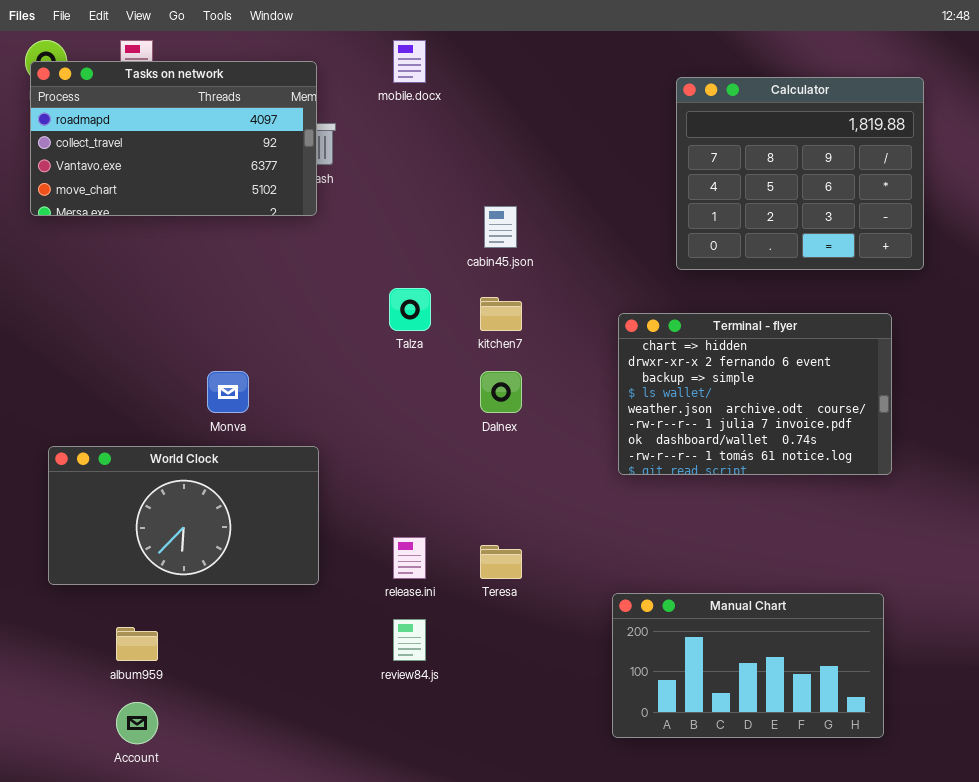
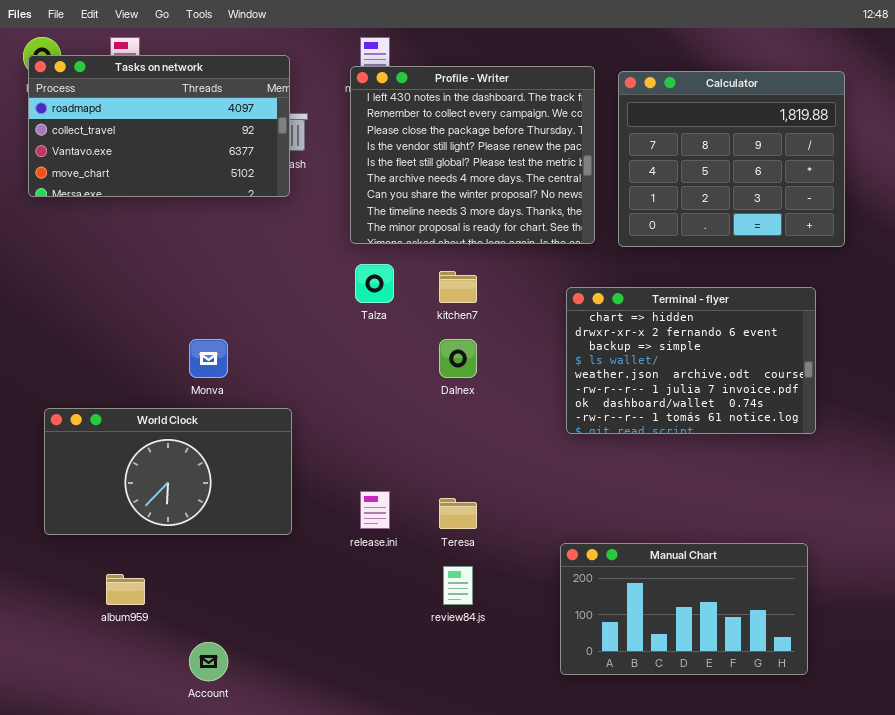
Profile - Writer: none -> [350,66,595,244], opened
review84.js: [393,619,426,661] -> [443,566,473,605], moved
Account: [116,702,158,744] -> [189,642,228,681], moved

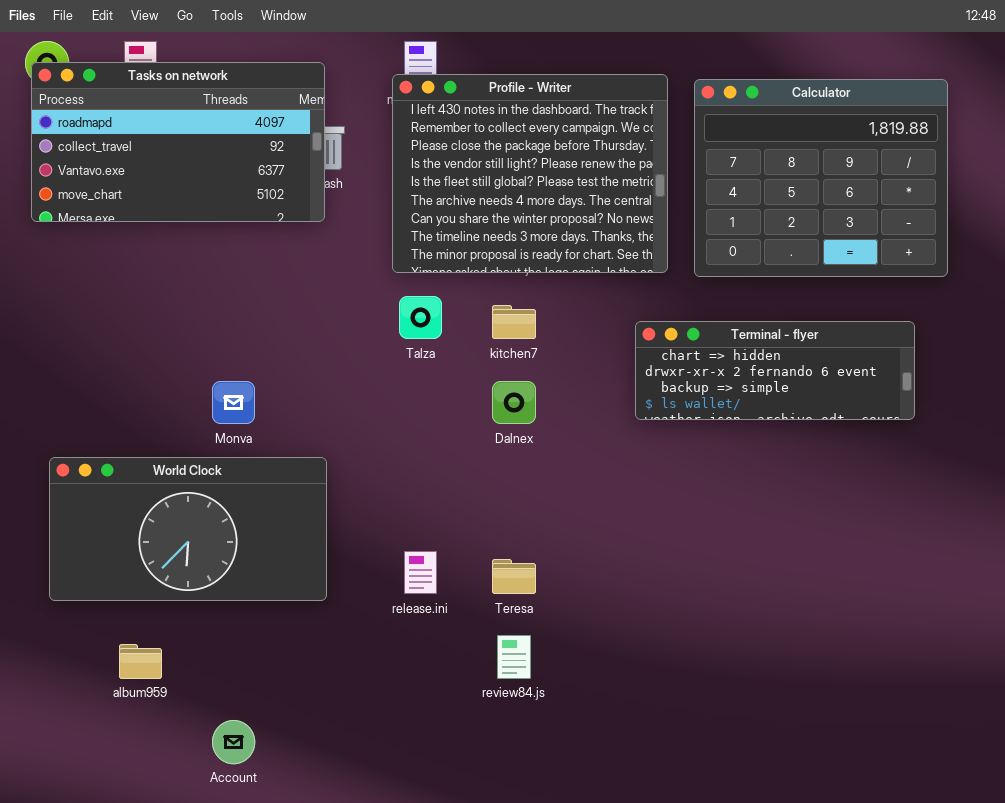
Terminal - flyer: [566,287,816,434] -> [635,321,915,420], resized
Manual Chart: [560,543,808,675] -> none, closed

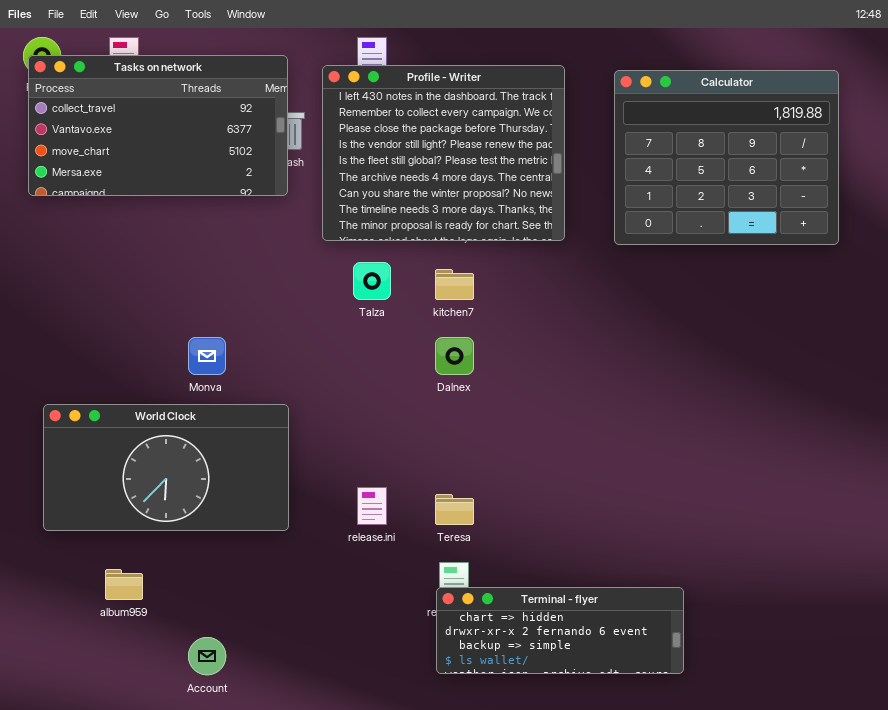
Tasks on network: [31,62,325,222] -> [28,55,288,196], scrolled down 1 row
Profile - Writer: [392,74,668,273] -> [322,65,565,241], moved
Terminal - flyer: [635,321,915,420] -> [436,587,684,674], moved

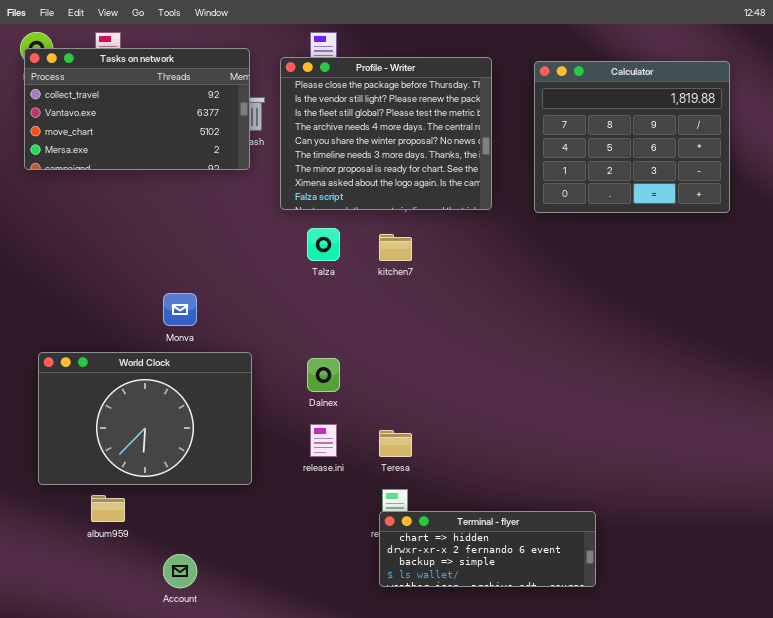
Profile - Writer: [322,65,565,241] -> [280,57,492,210], scrolled down 2 rows
Dalnex: [435,337,474,375] -> [307,358,340,392], moved
World Clock: [43,404,289,531] -> [38,352,252,485], resized

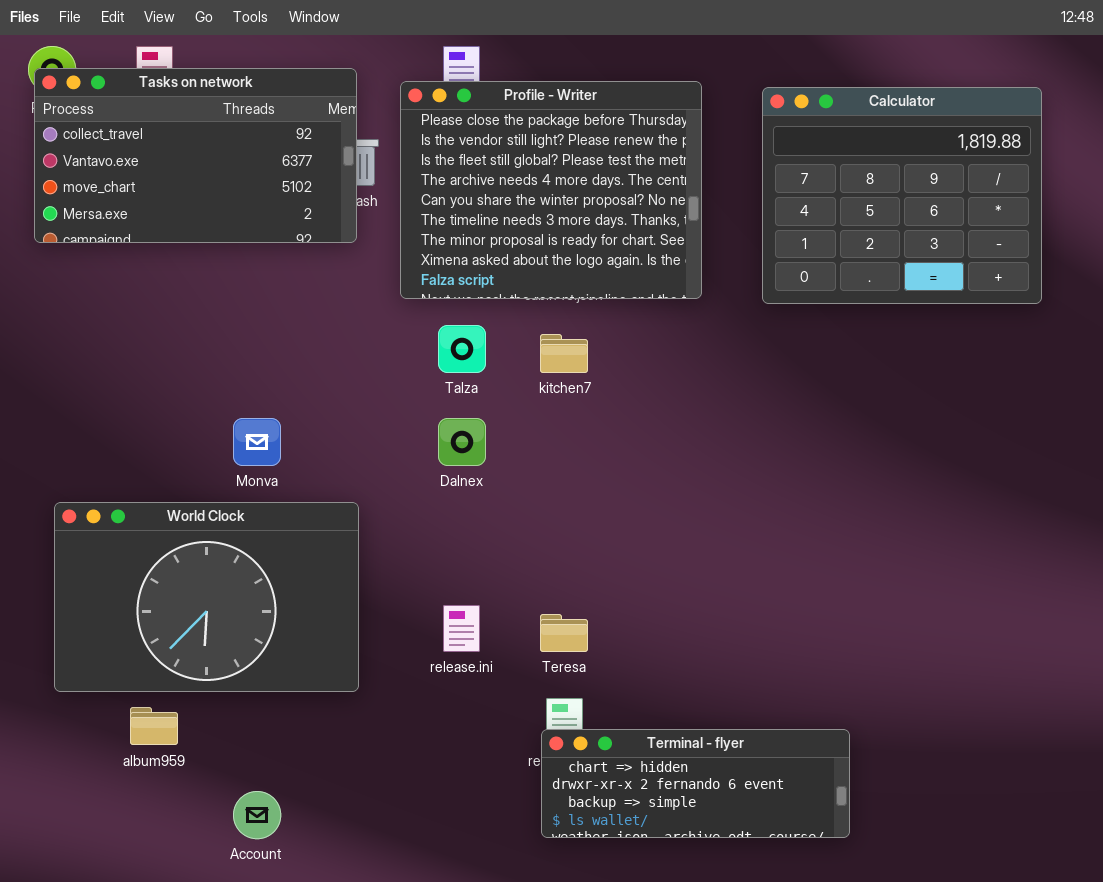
Dalnex: [307,358,340,392] -> [438,418,486,466], moved

